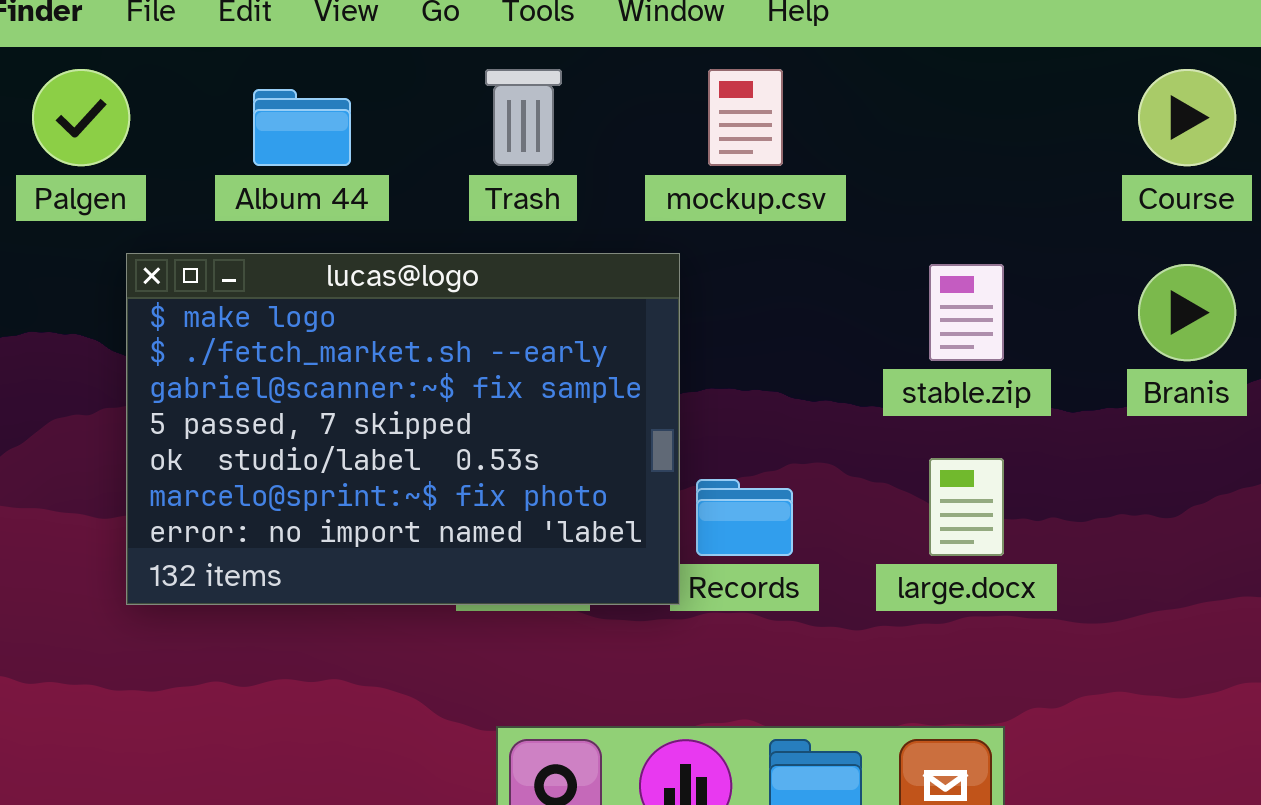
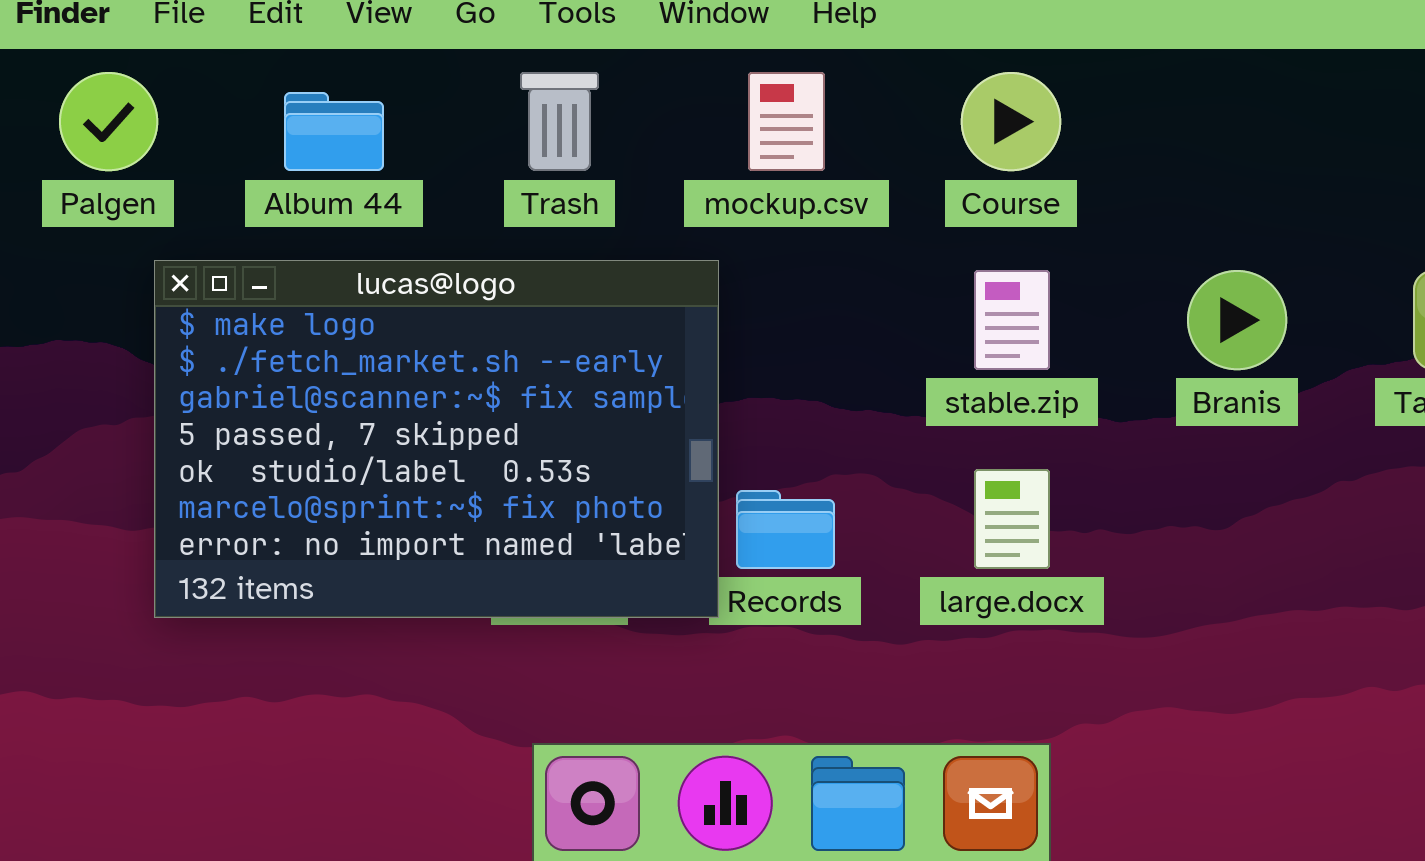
Course: [1138,69,1236,166] -> [961,72,1061,171], moved

